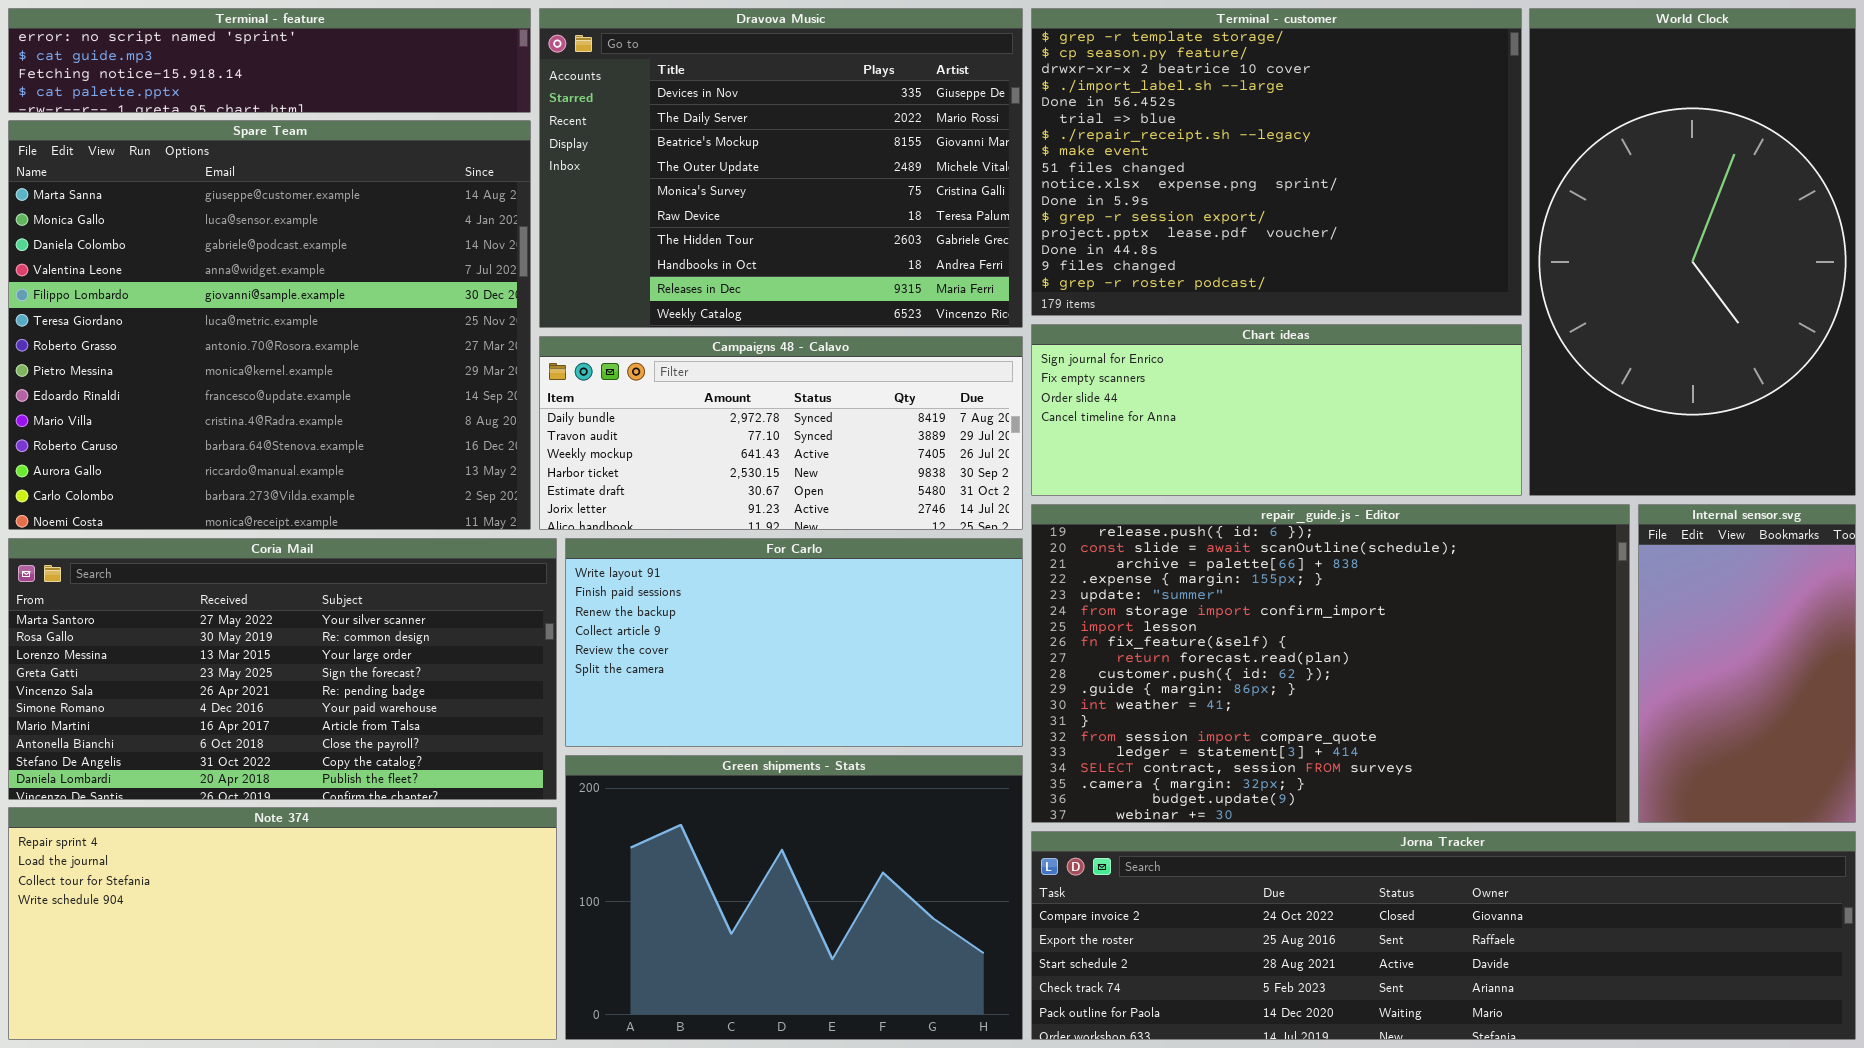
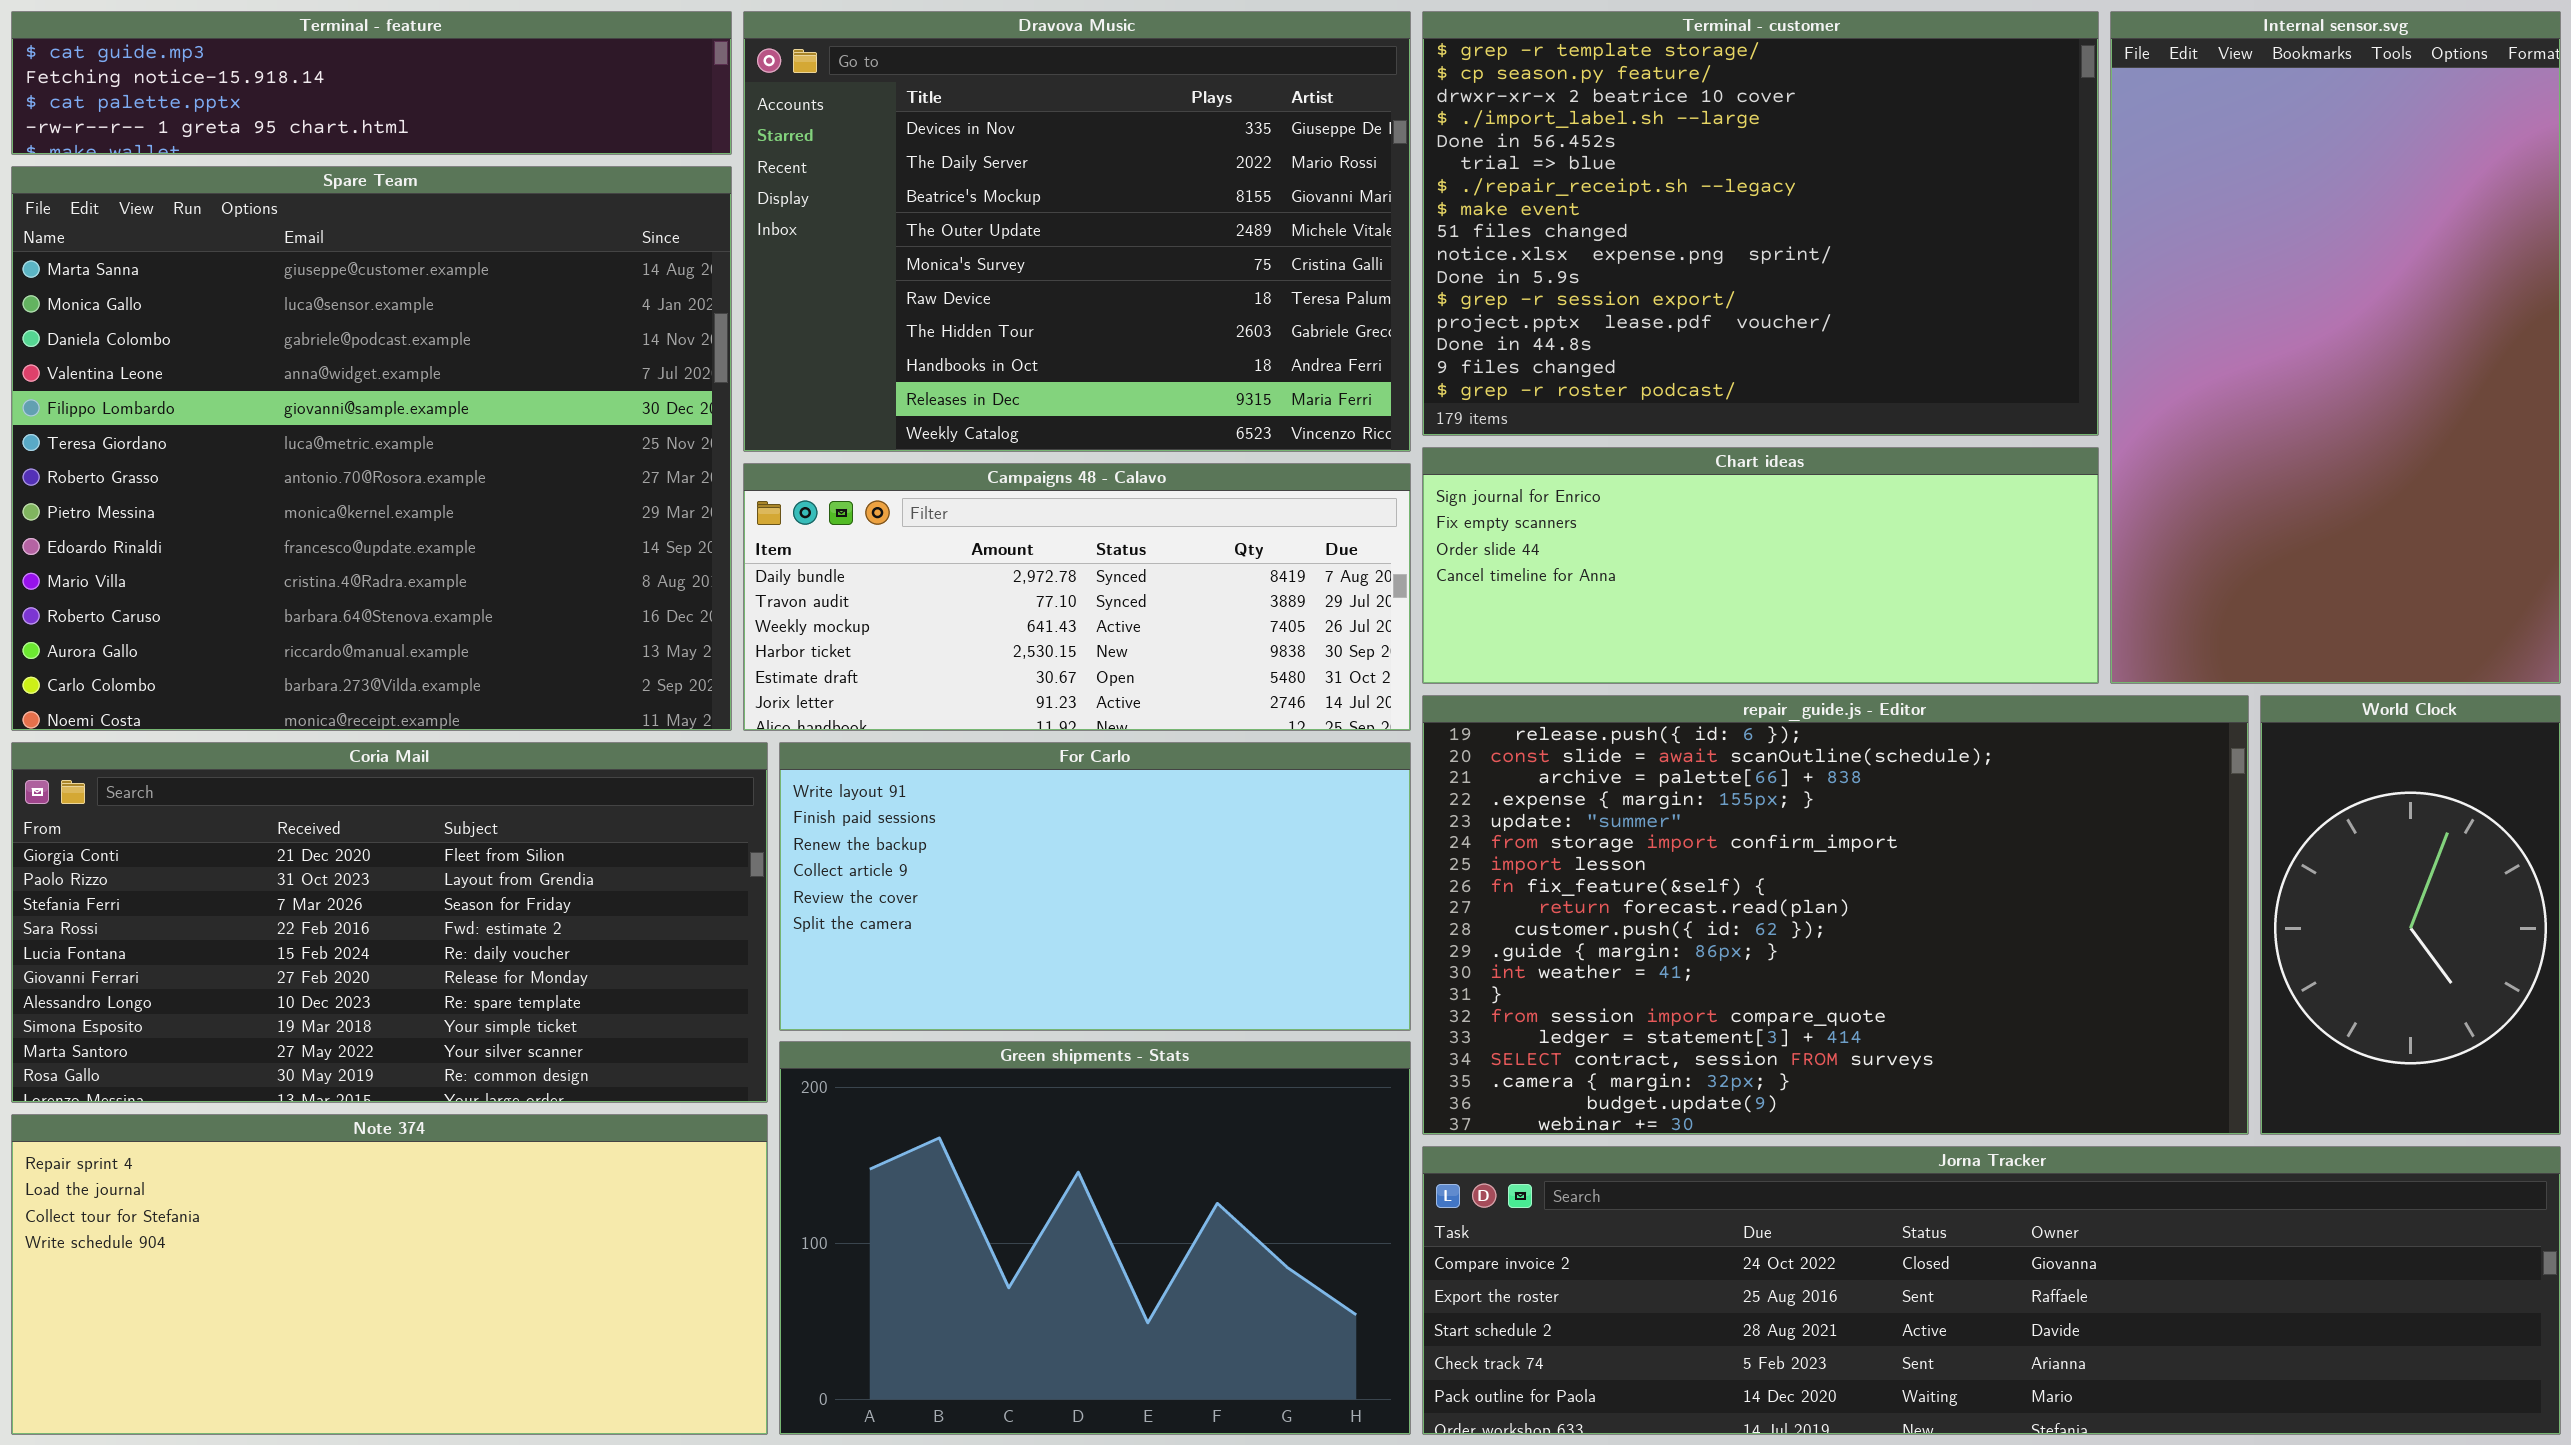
Terminal - feature: [8,8,531,113] -> [11,11,732,155], scrolled down 1 row
World Clock: [1529,8,1856,496] -> [2260,695,2561,1135], moved, resized
Internal sensor.svg: [1638,504,1856,823] -> [2110,11,2561,684], moved, resized
Coria Mail: [8,538,557,800] -> [11,742,768,1103], scrolled up 8 rows

